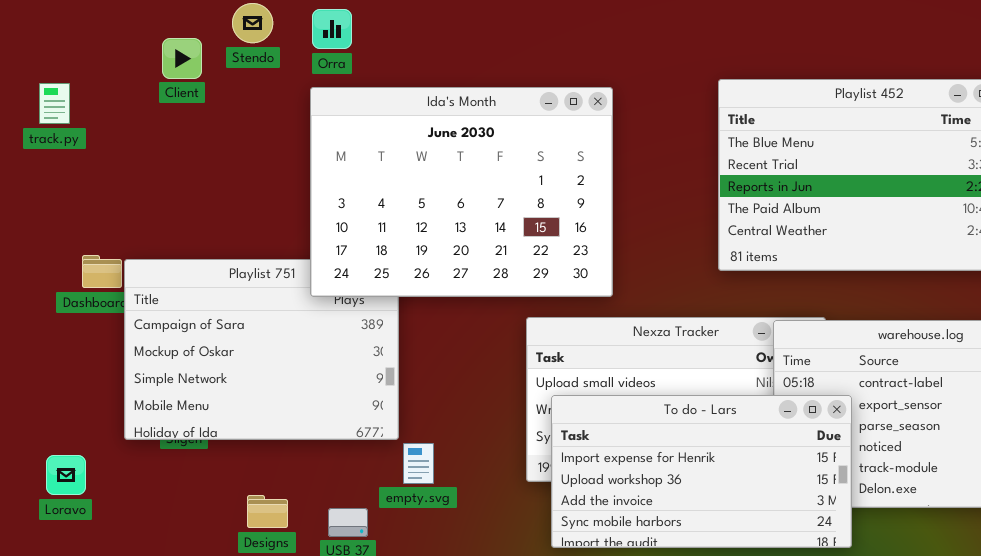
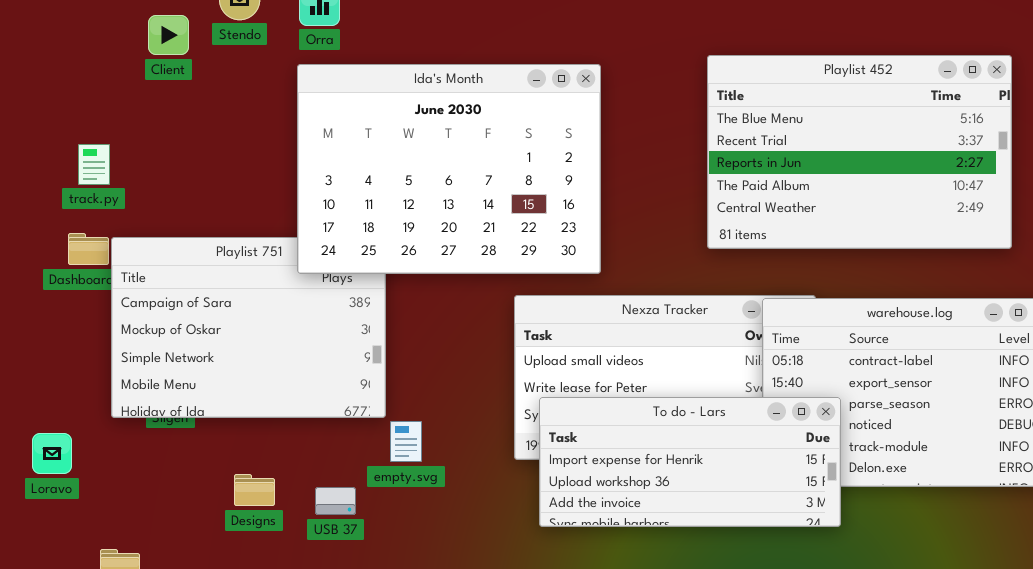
track.py: [39,83,70,124] -> [78,144,110,185], moved
To do - Lars: [551,395,852,548] -> [539,397,841,527], resized

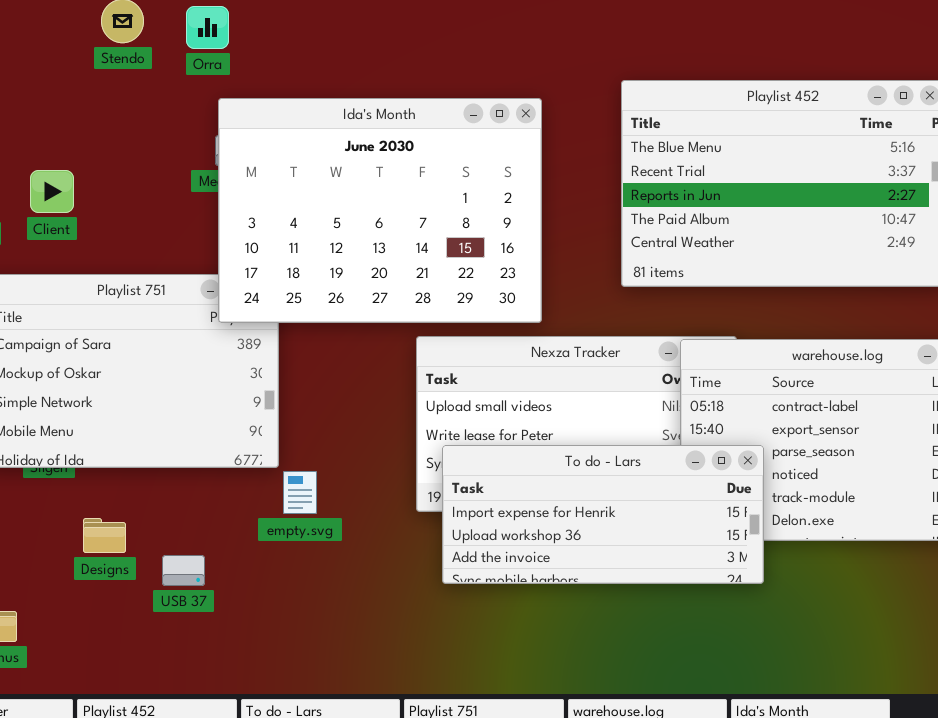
Client: [148,15,189,55] -> [30,170,74,213], moved
Ida's Month: [297,64,601,274] -> [218,98,542,323], moved
Designs: [234,474,275,506] -> [83,518,126,553], moved
USB 37: [315,487,356,515] -> [162,555,205,586], moved

